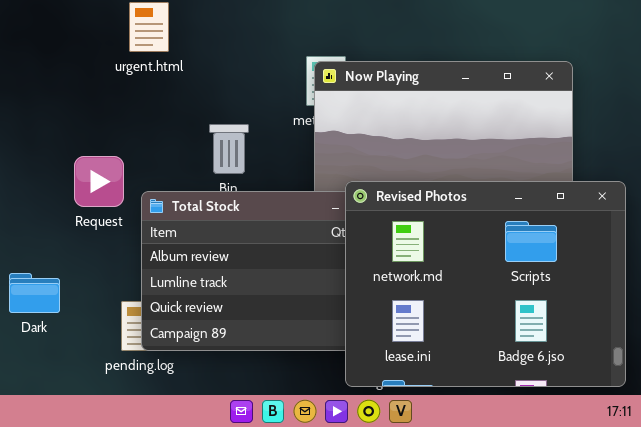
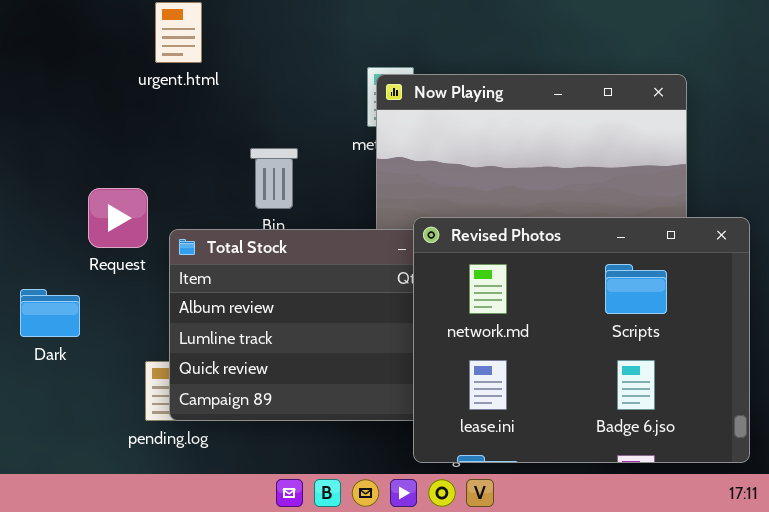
Dark: [9,273,60,313] -> [20,289,80,337], moved

